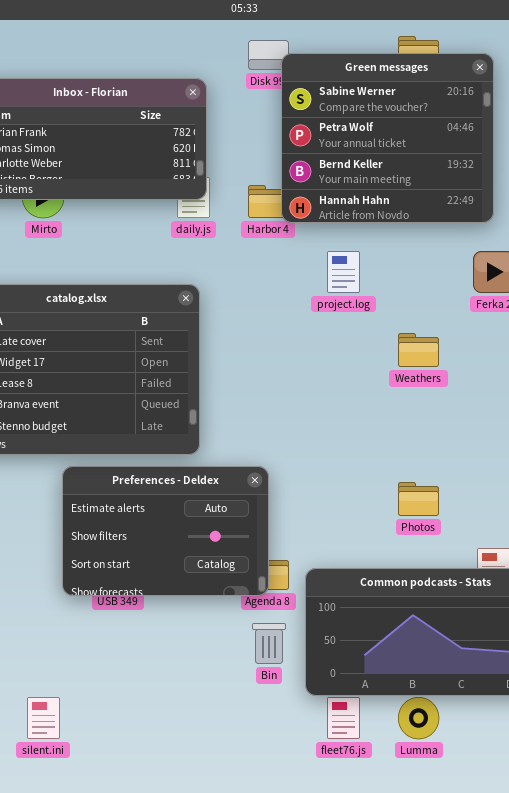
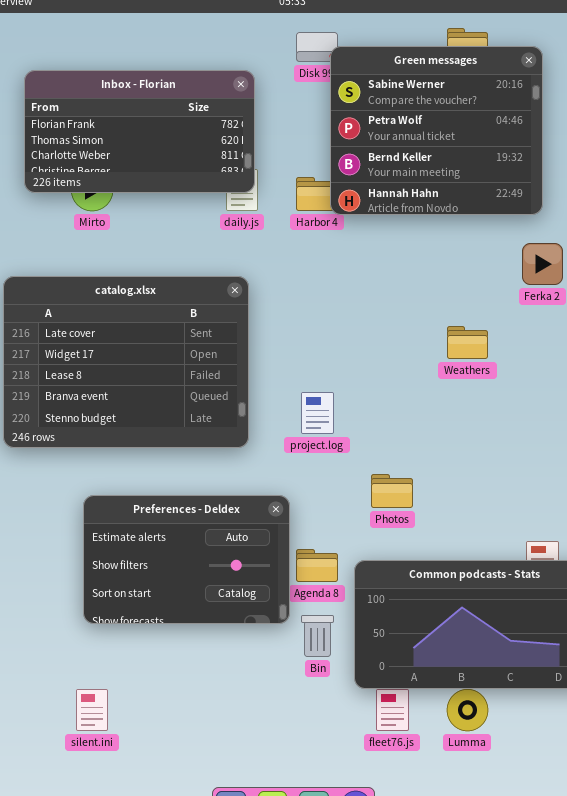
project.log: [327,251,360,293] -> [301,392,334,434], moved
Preferences - Deldex: [62,466,269,596] -> [83,495,290,624], moved
Photos: [398,482,439,516] -> [371,474,413,508], moved

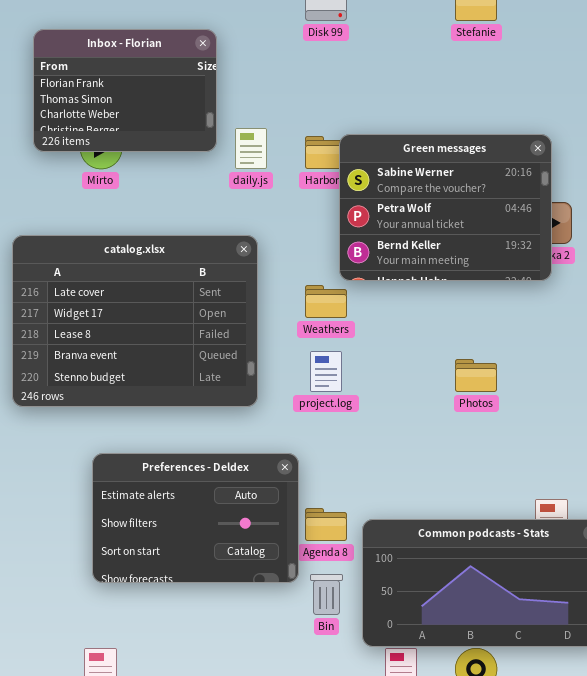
Green messages: [330,46,543,215] -> [339,134,552,281], moved, resized
Inbox - Florian: [24,70,255,193] -> [33,29,217,152], resized
Weathers: [447,326,488,359] -> [305,285,347,318], moved
Photos: [371,474,413,508] -> [455,359,497,392], moved

